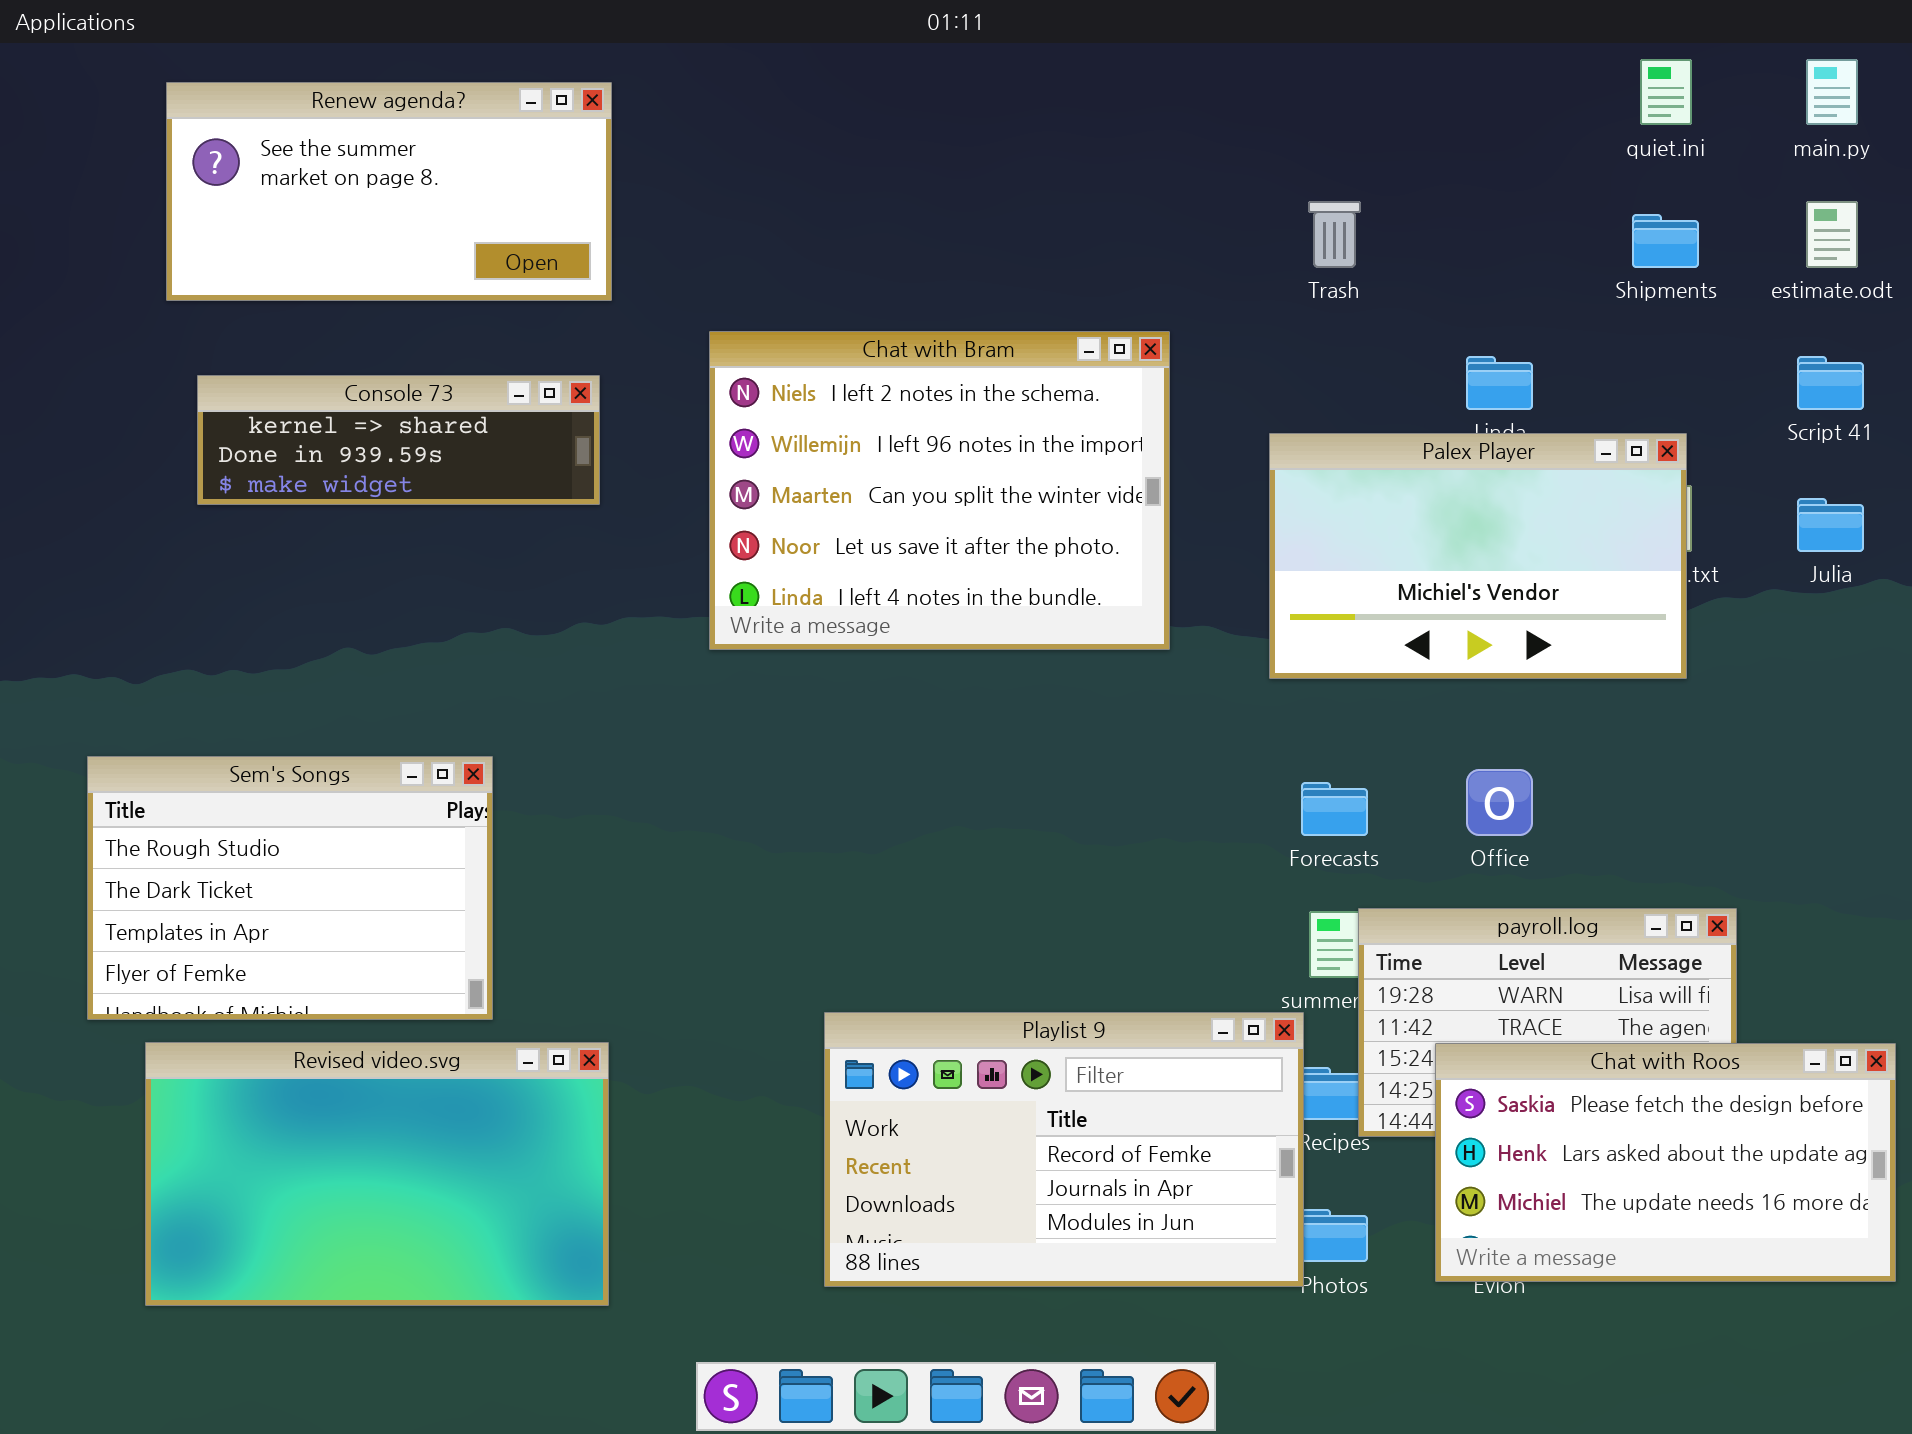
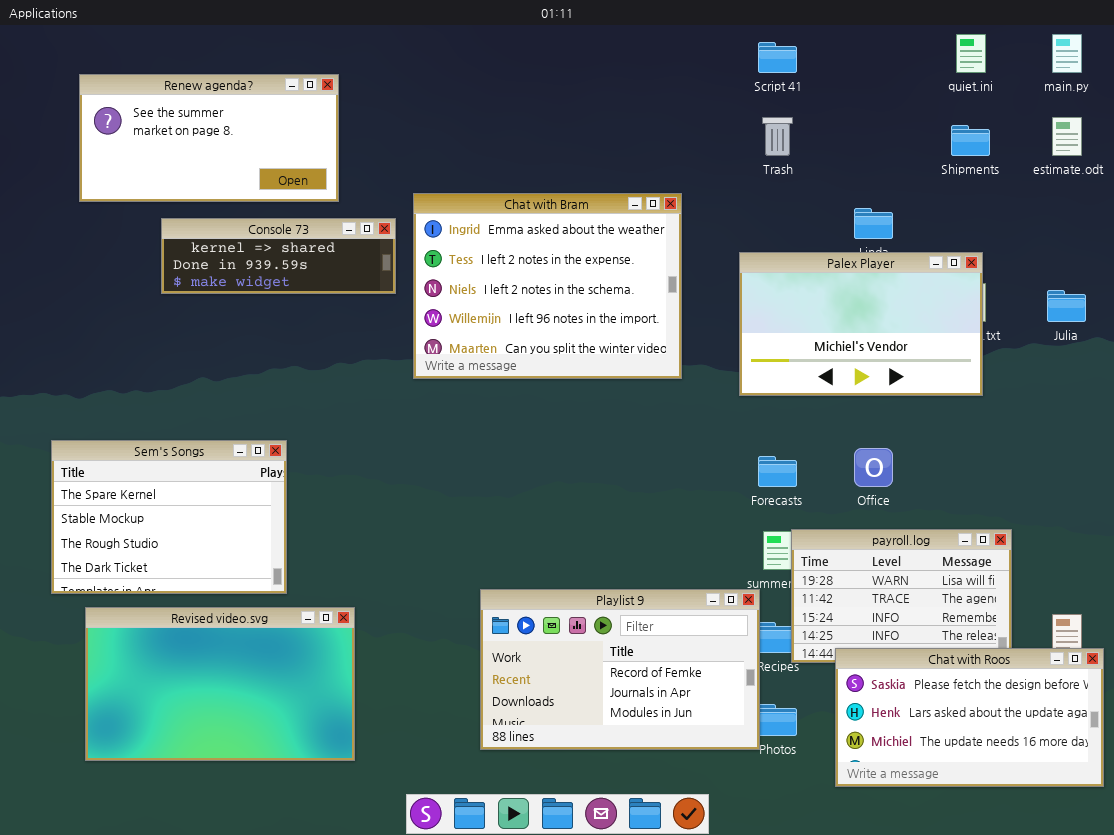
Renew agenda?: [166,82,612,301] -> [79,74,339,202], moved
Chat with Bram: [709,331,1170,650] -> [413,193,682,379], scrolled up 2 rows
Script 41: [1797,356,1864,410] -> [758,42,797,73], moved
Console 73: [197,375,600,505] -> [161,218,396,294], moved
Sem's Songs: [87,756,493,1020] -> [51,440,287,594], scrolled up 2 rows
Chat with Roos: [1435,1043,1896,1282] -> [835,648,1104,787], moved

